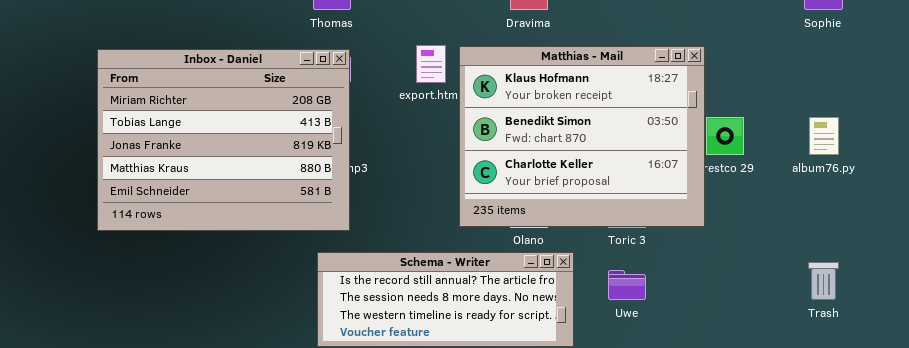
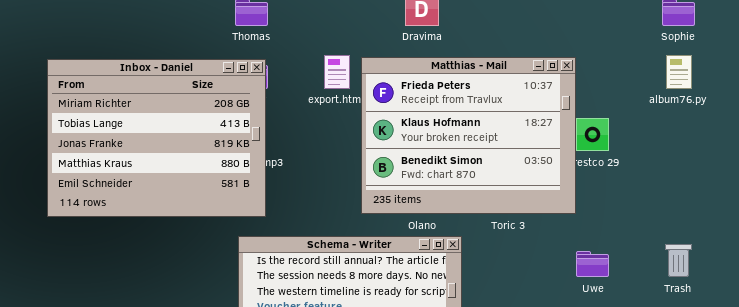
Matthias - Mail: [459,46,705,227] -> [361,57,576,214], scrolled up 1 row
album76.py: [809,117,839,155] -> [666,55,692,89], moved
Uwe: [608,270,646,300] -> [576,251,609,277], moved

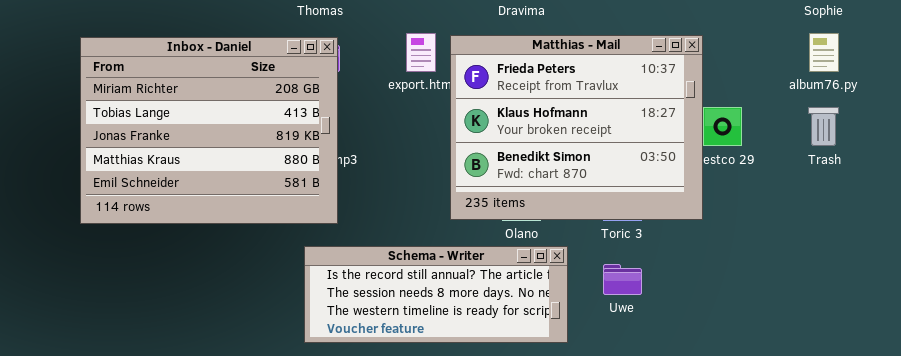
Trash: [665,244,692,277] -> [808,107,839,146], moved
Uwe: [576,251,609,277] -> [603,264,642,295], moved

